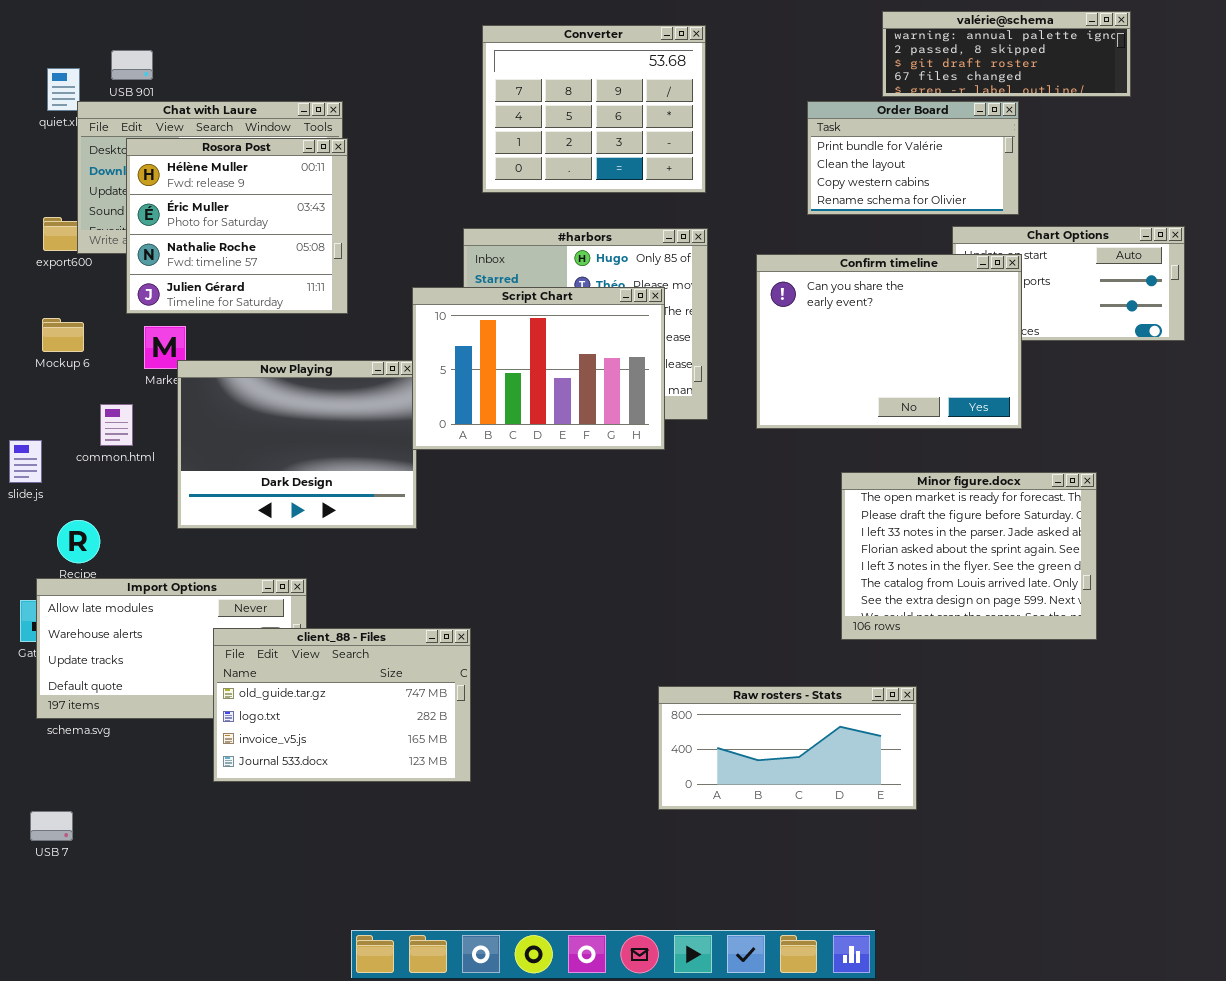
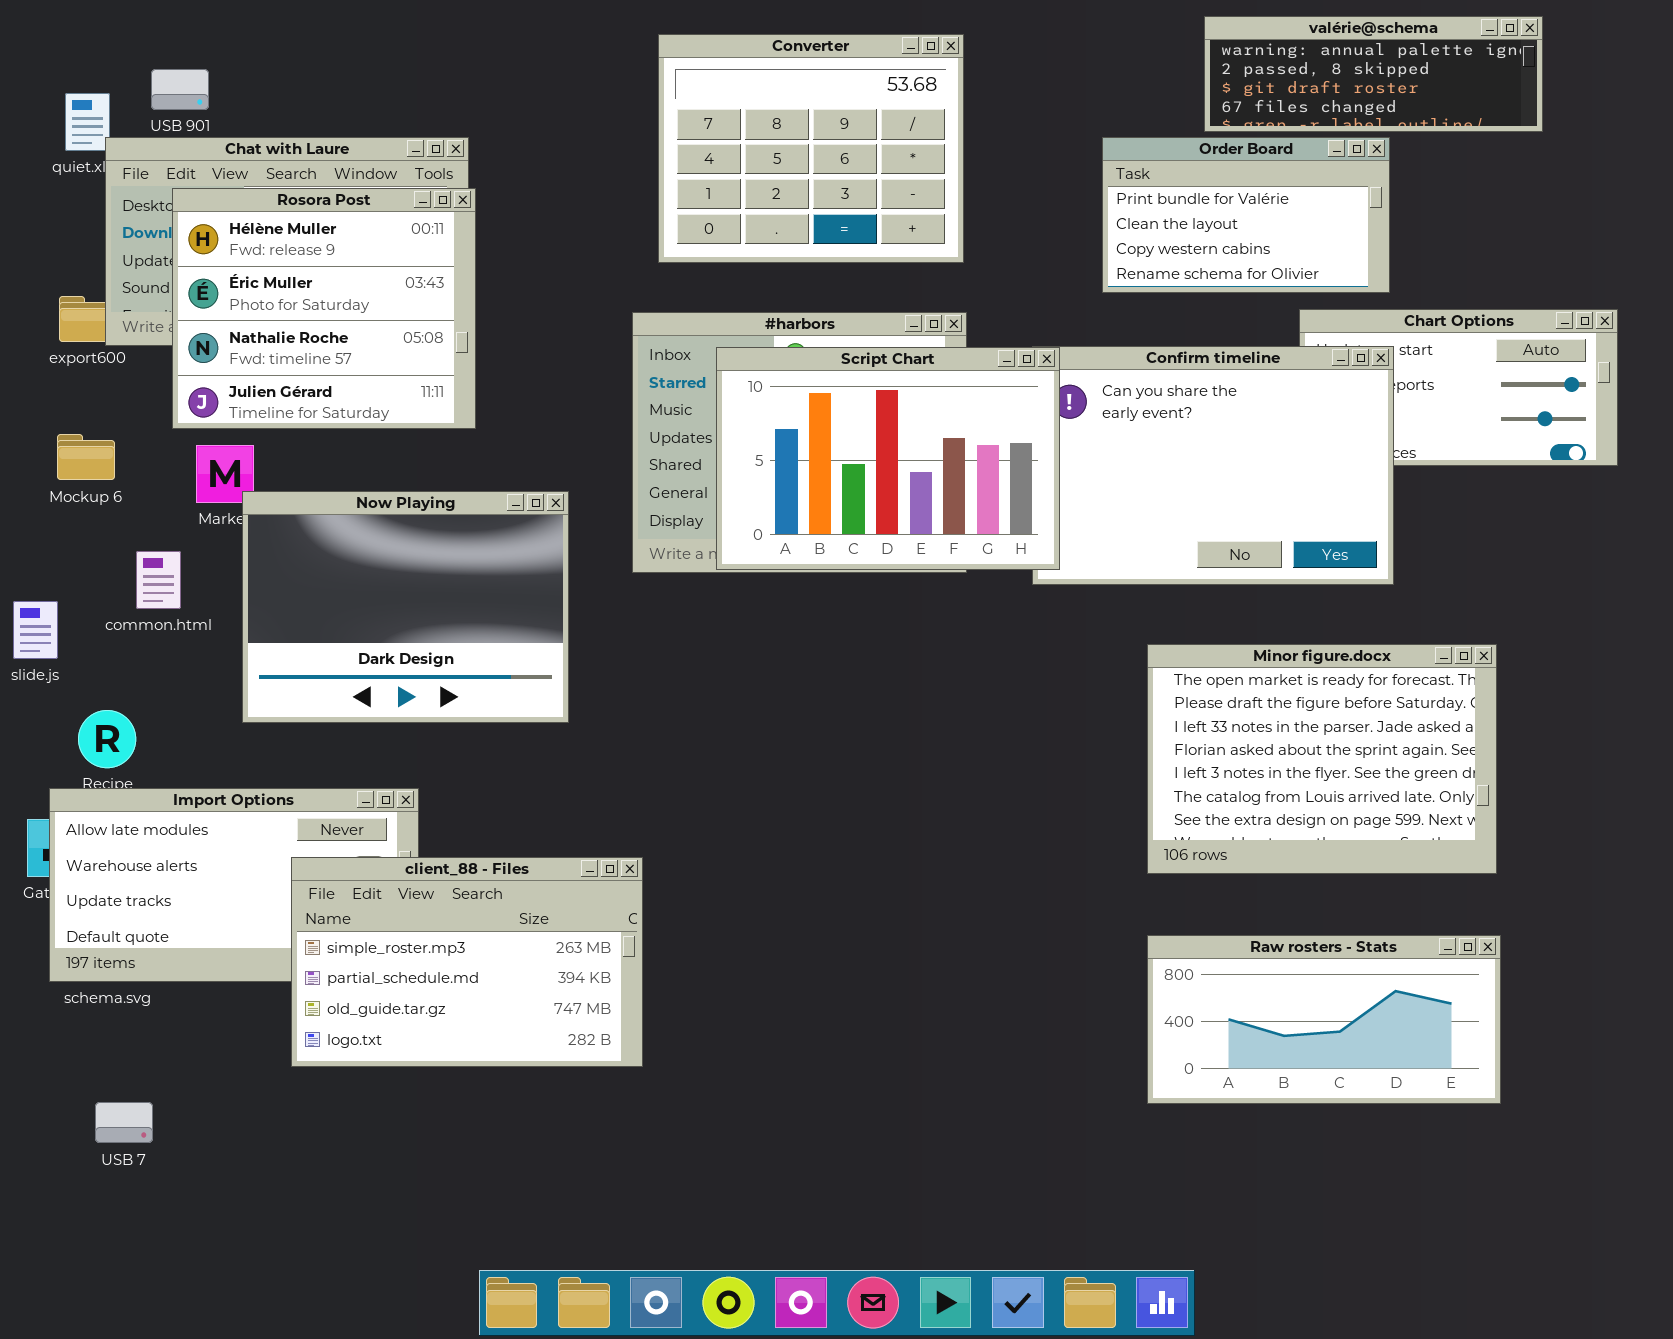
Script Chart: [412,287,665,450] -> [716,347,1060,570], moved
client_88 - Files: [213,628,471,782] -> [291,857,643,1067], scrolled up 2 rows
Raw rosters - Stats: [658,686,917,810] -> [1147,935,1501,1104], moved
USB 7: [30,811,73,841] -> [95,1102,153,1143], moved

